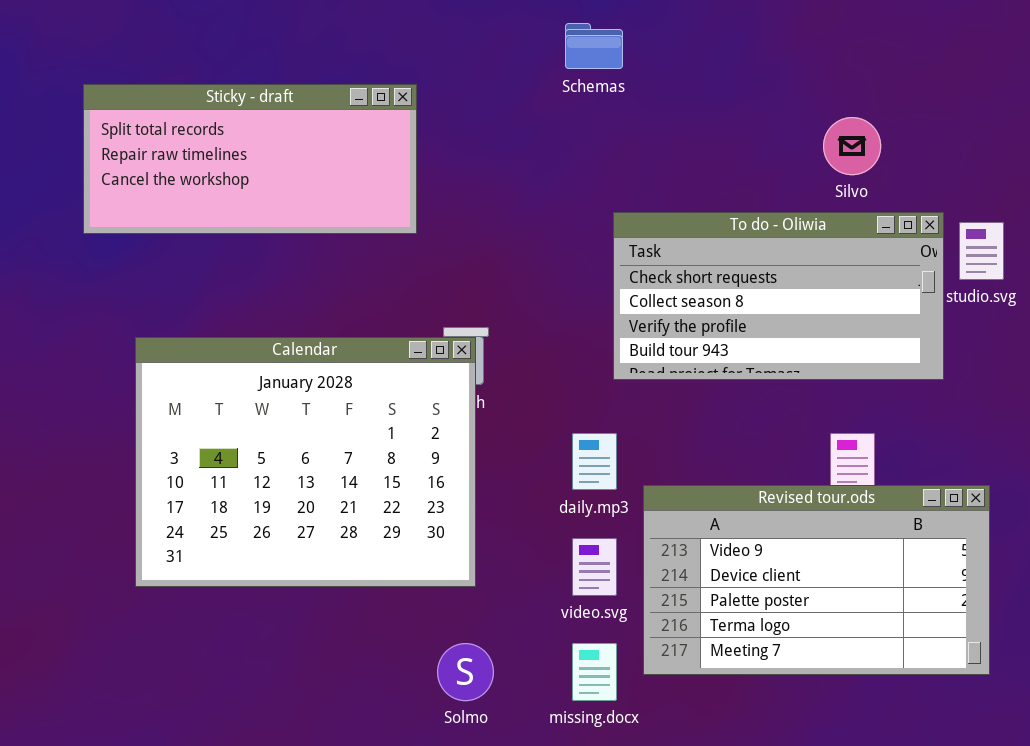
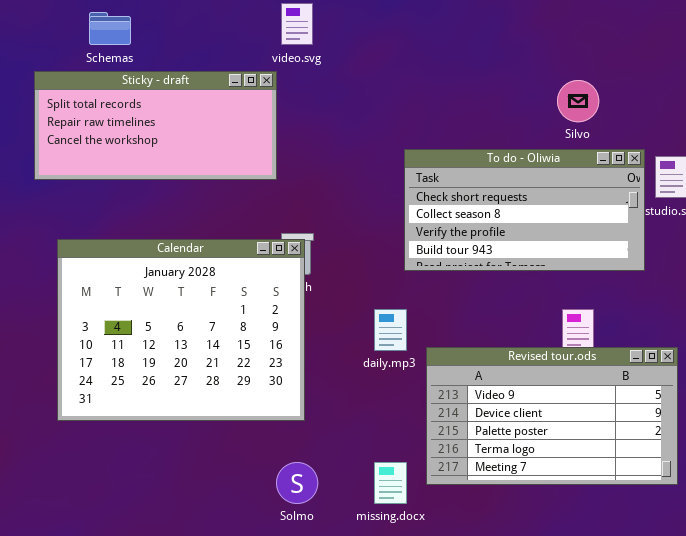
Schemas: [565,23,623,69] -> [89,12,131,45], moved
Sticky - draft: [83,84,417,234] -> [34,71,277,180], moved
video.svg: [572,538,617,596] -> [281,3,313,45], moved

